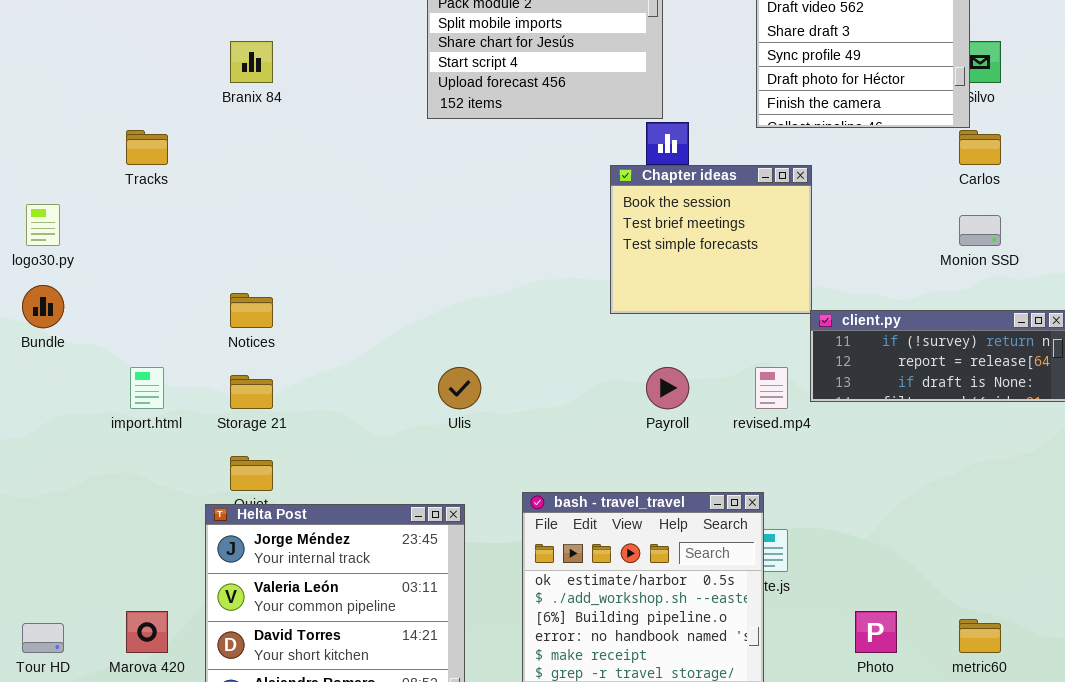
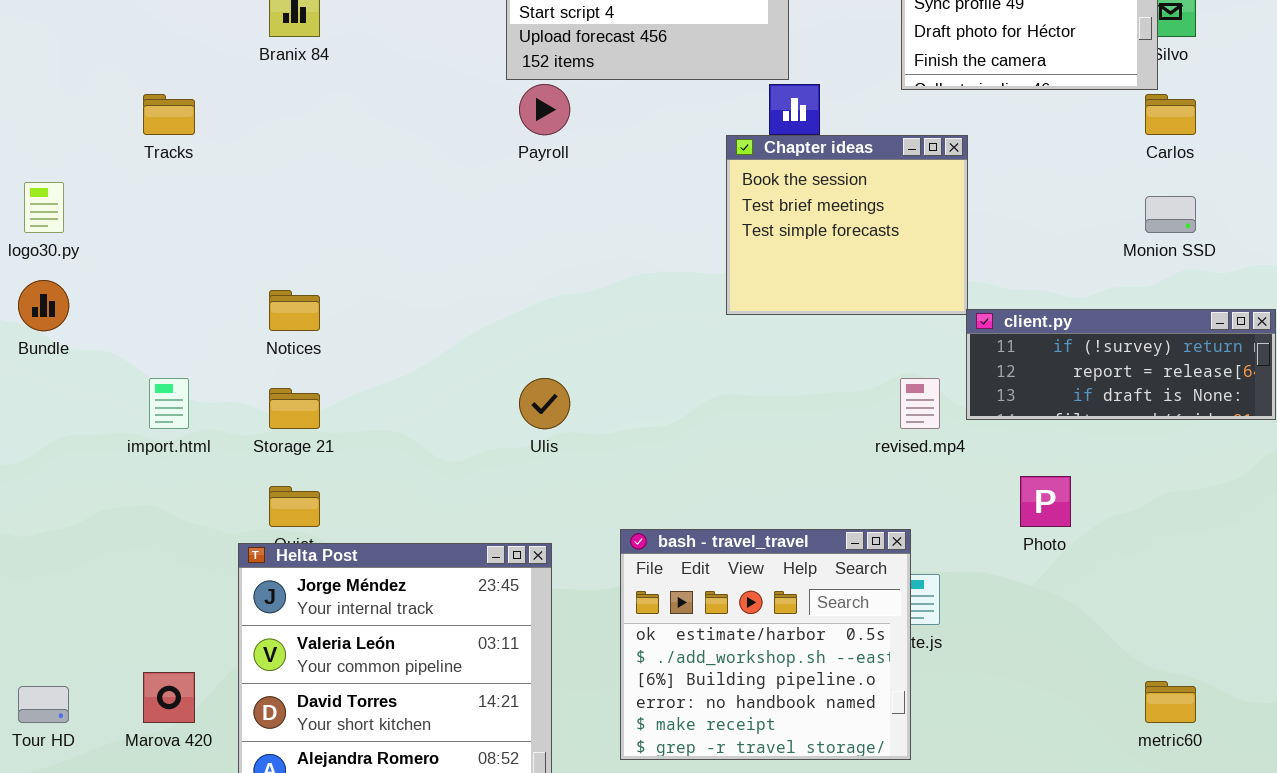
Payroll: [646,367,689,409] -> [519,84,570,135], moved
Photo: [855,611,897,653] -> [1020,476,1071,527], moved

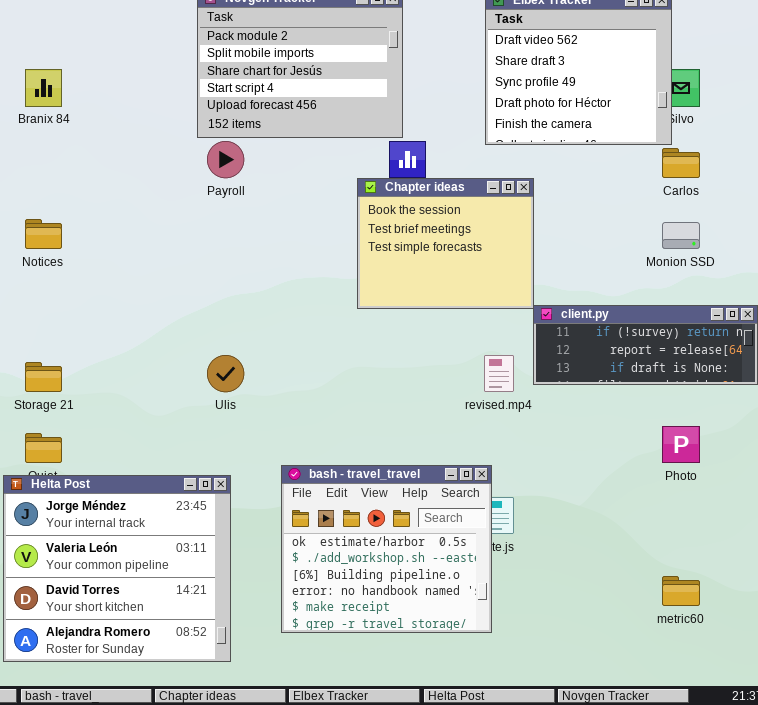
Notices: [269,290,320,331] -> [25,219,62,249], moved
Photo: [1020,476,1071,527] -> [662,426,700,463], moved

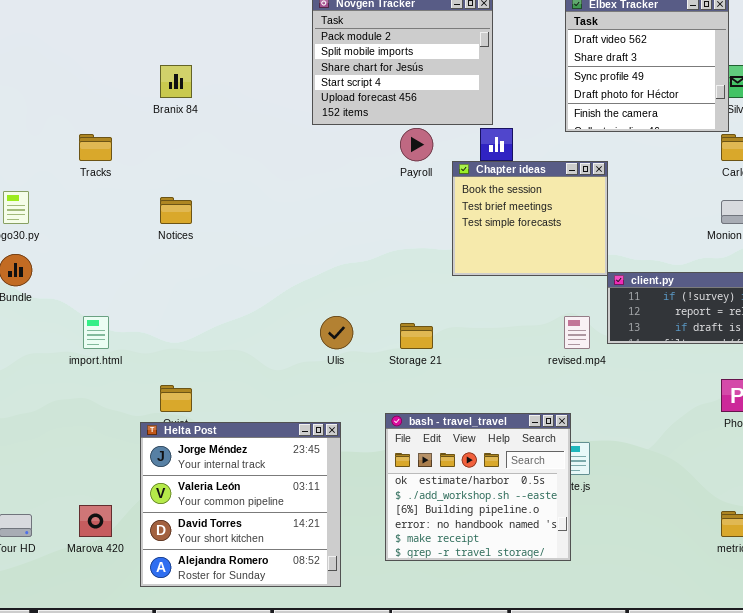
Payroll: [207,141,244,178] -> [400,128,433,161], moved
Storage 21: [25,362,62,392] -> [400,323,433,349], moved

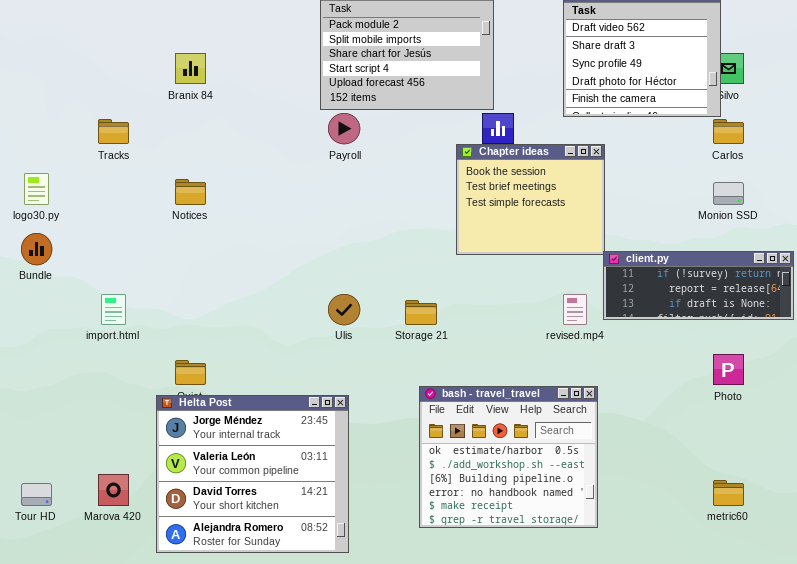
Payroll: [400,128,433,161] -> [328,113,360,144], moved
bash - travel_travel: [385,413,571,561] -> [419,386,598,528], moved

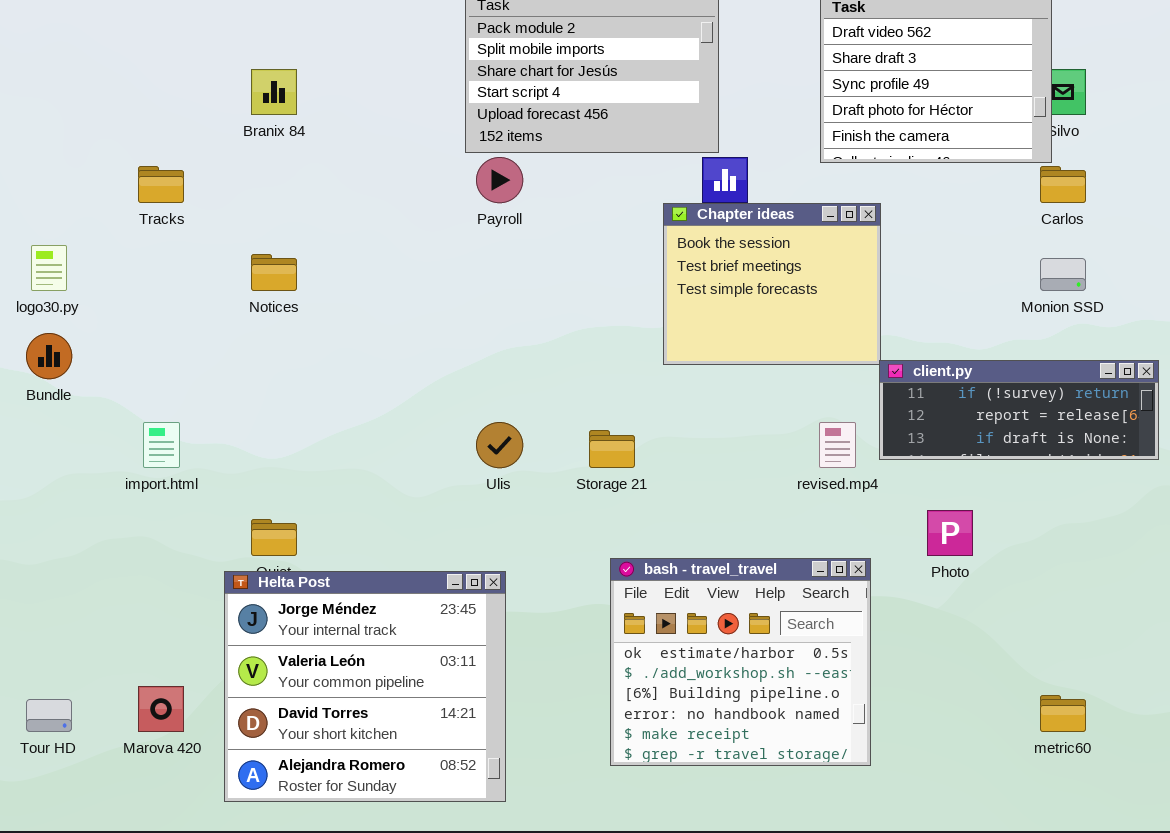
Photo: [713,354,744,385] -> [927,510,973,556], moved

